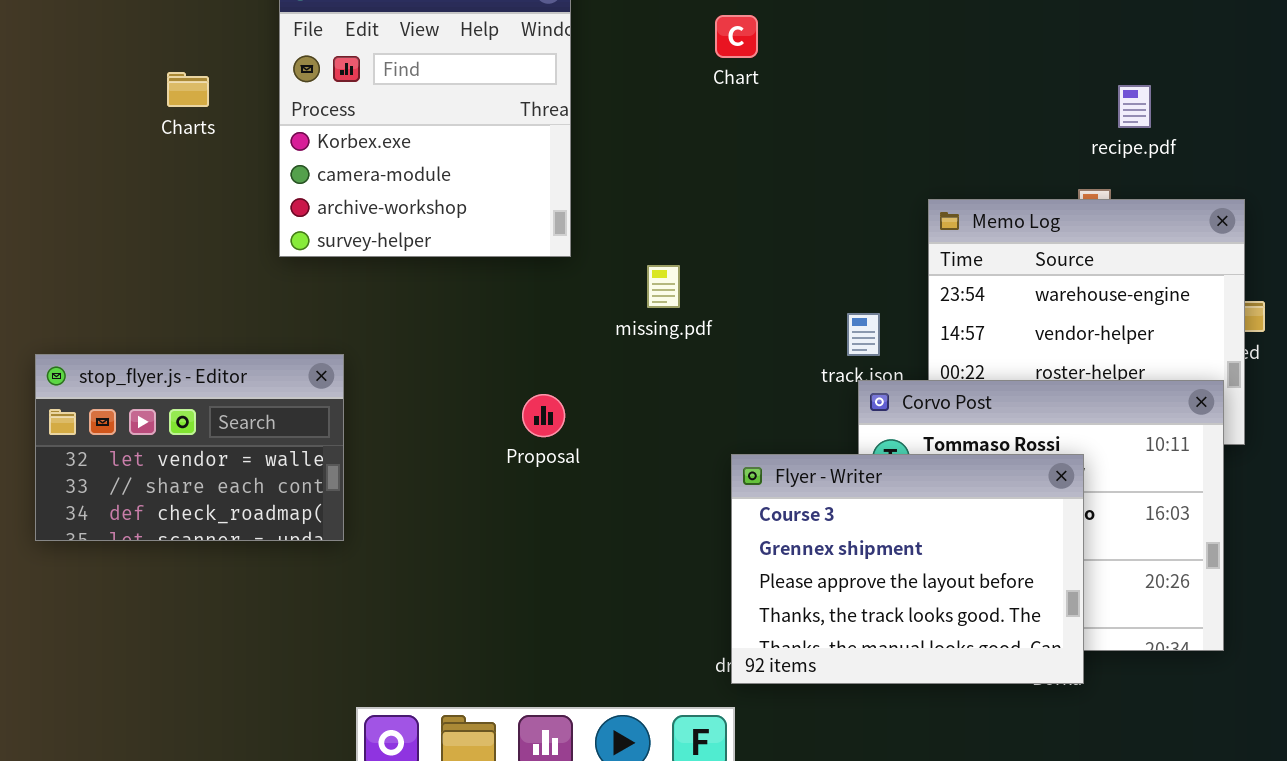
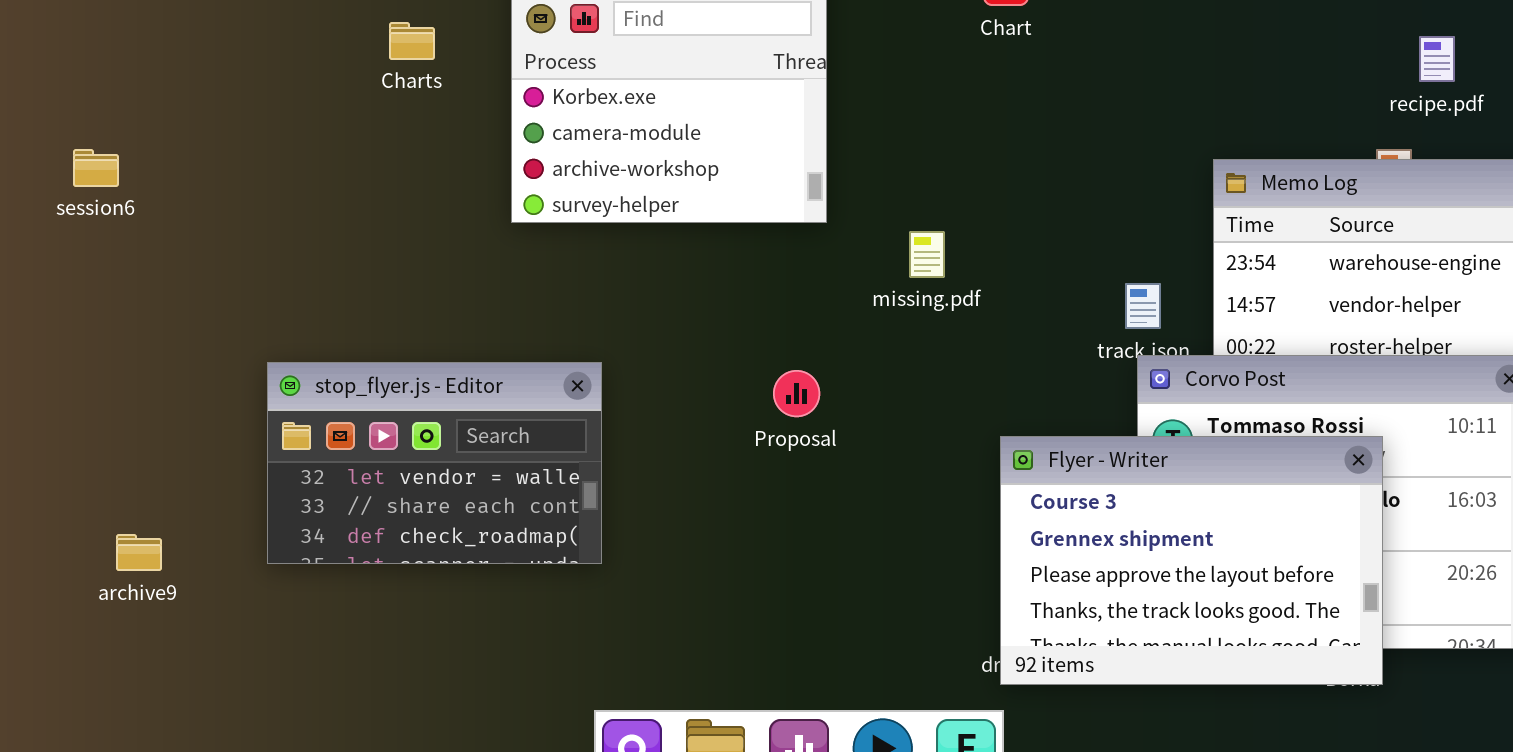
stop_flyer.js - Editor: [35,354,344,541] -> [267,362,602,564], moved

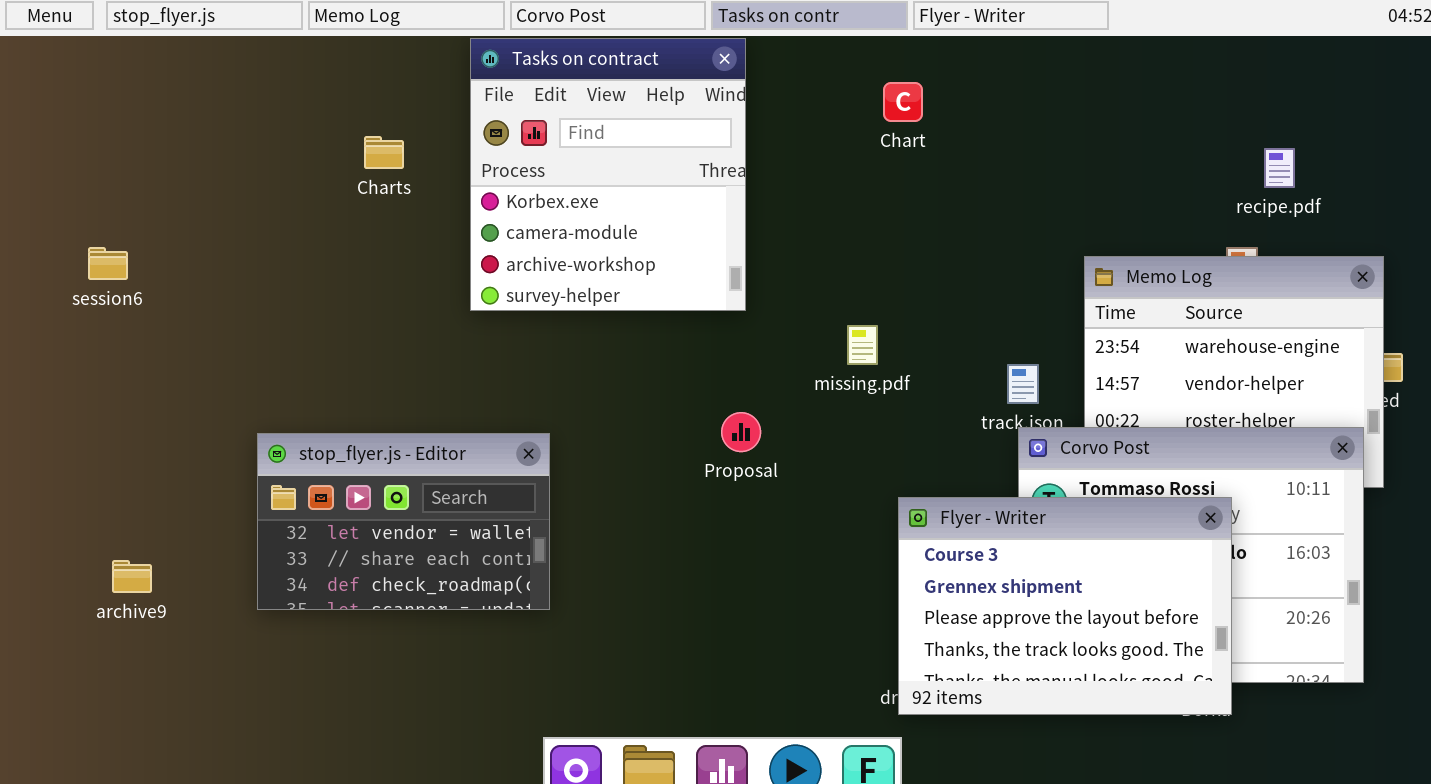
missing.pdf: [909,231,945,278] -> [847,325,878,365], moved
Proposal: [773,370,820,417] -> [721,412,761,452], moved
archive9: [116,534,162,571] -> [112,560,152,593], moved

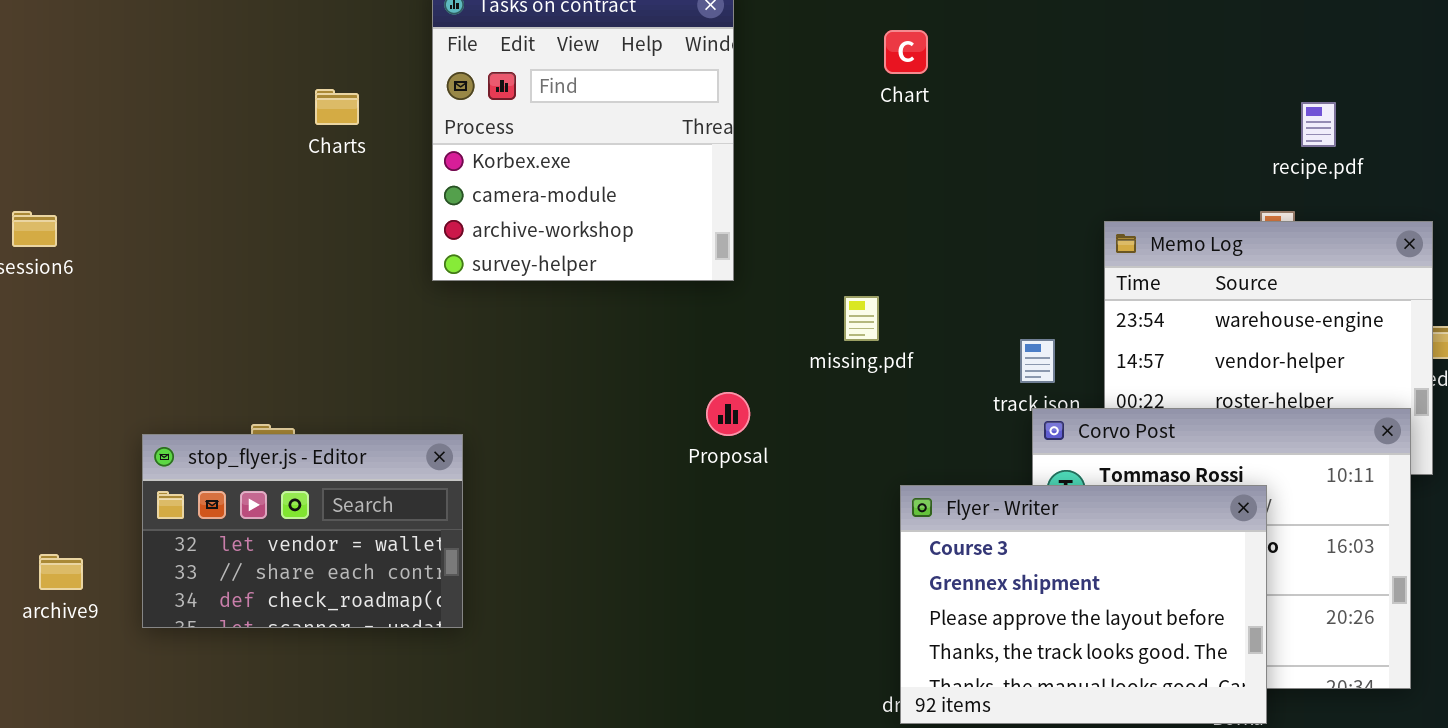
stop_flyer.js - Editor: [257,433,550,610] -> [142,434,463,628], moved

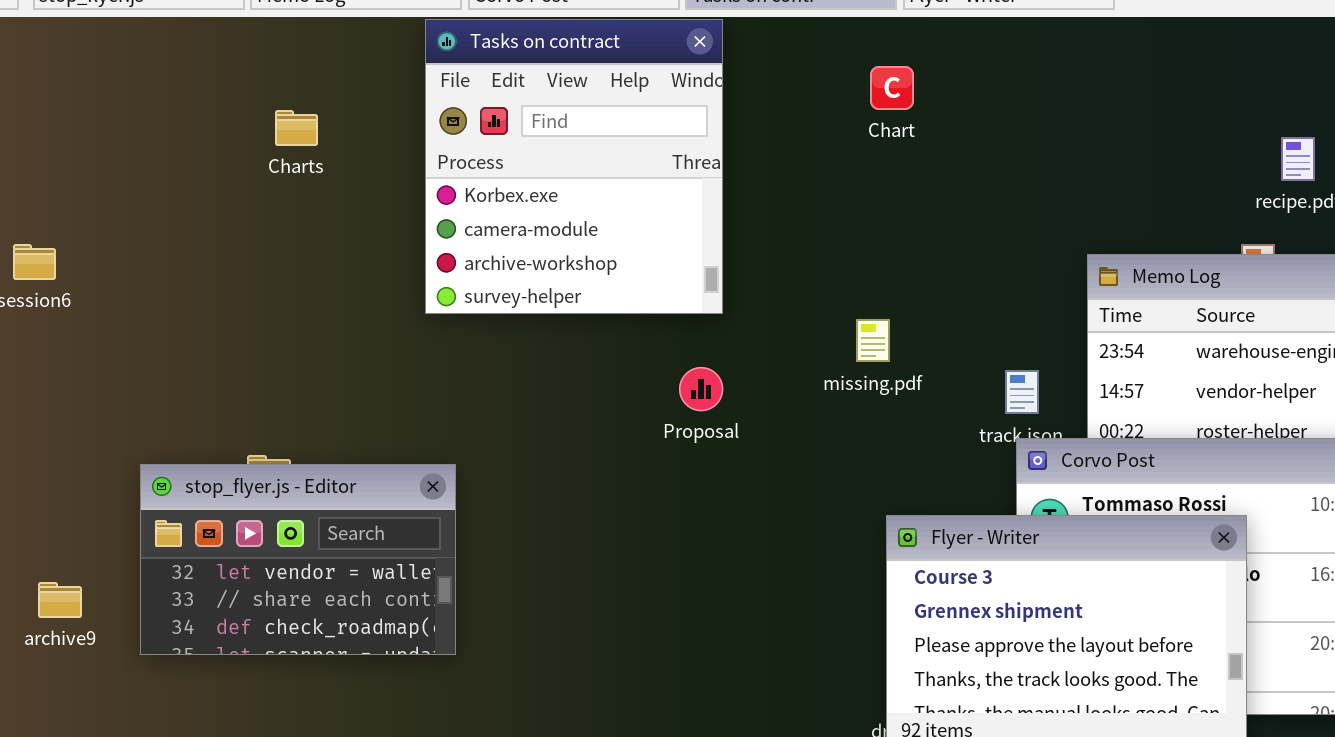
Charts: [315,89,359,125] -> [275,110,318,146], moved
missing.pdf: [844,296,879,341] -> [856,319,890,362], moved
Proposal: [706,392,750,436] -> [679,367,723,411], moved

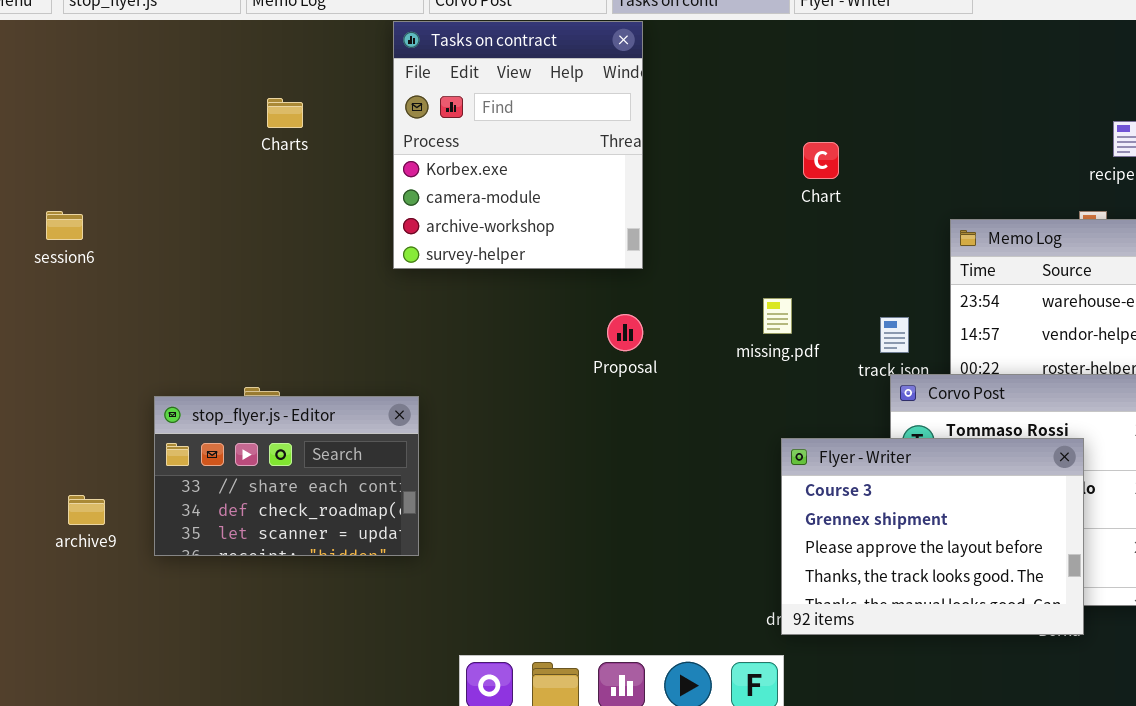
Chart: [870,66,914,110] -> [803,142,839,179], moved
missing.pdf: [856,319,890,362] -> [763,298,792,334], moved
stop_flyer.js - Editor: [140,464,456,655] -> [154,396,419,556], scrolled down 1 row

